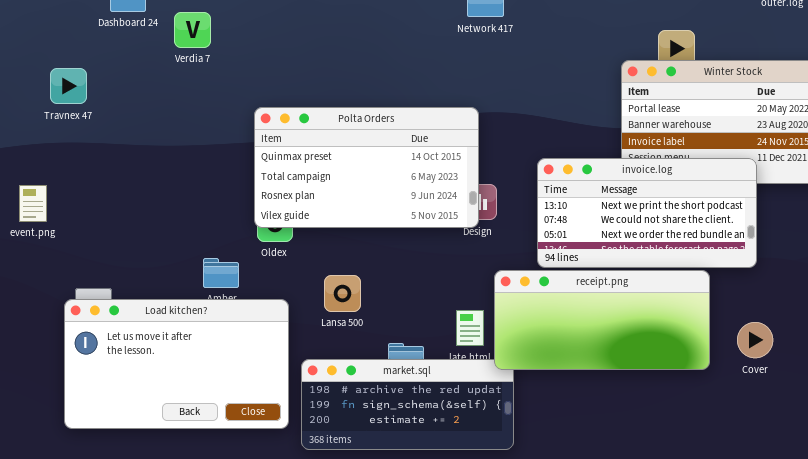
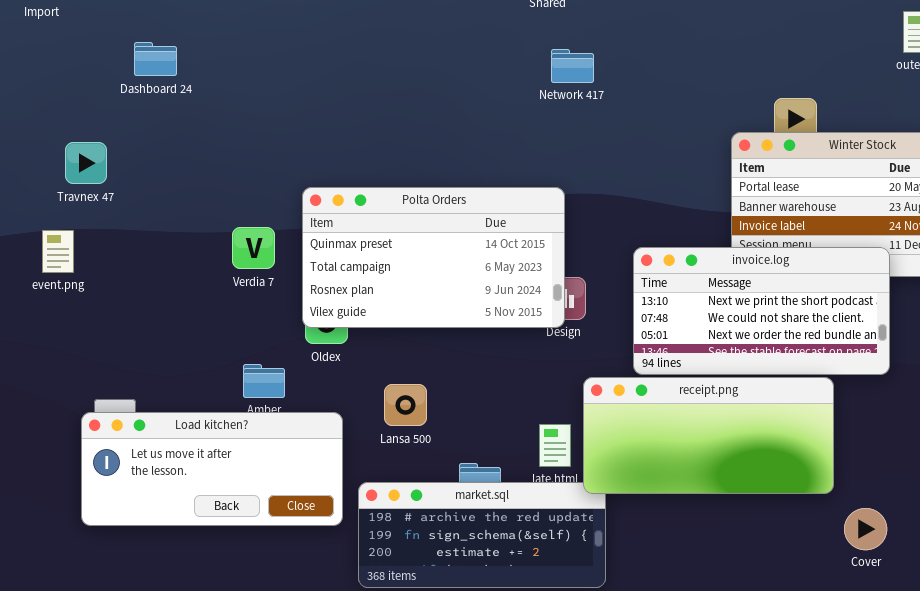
Verdia 7: [174,12,211,48] -> [232,227,275,269], moved
event.png: [19,185,47,222] -> [42,230,74,273], moved
Load kitchen?: [64,299,289,429] -> [81,412,343,526], resized
Cover: [737,322,773,358] -> [844,508,887,550], moved

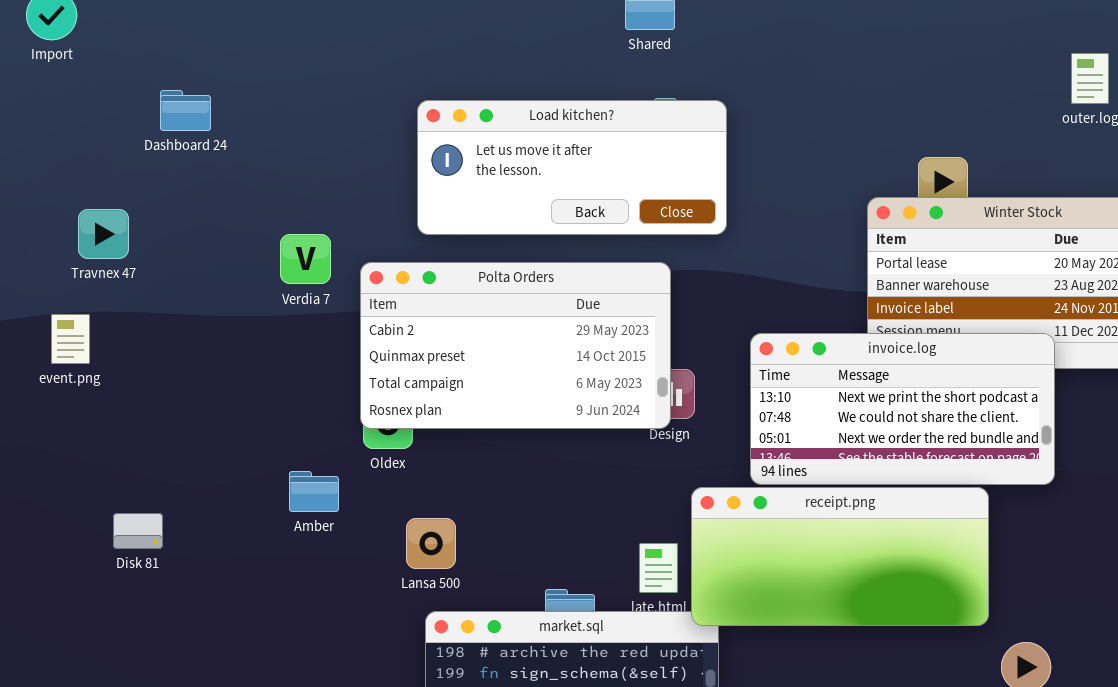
Polta Orders: [302,187,565,328] -> [360,262,671,429], scrolled up 1 row
Verdia 7: [232,227,275,269] -> [280,234,331,284], moved
Lansa 500: [384,384,427,426] -> [406,518,456,569], moved
Load kitchen?: [81,412,343,526] -> [417,100,727,235], moved

